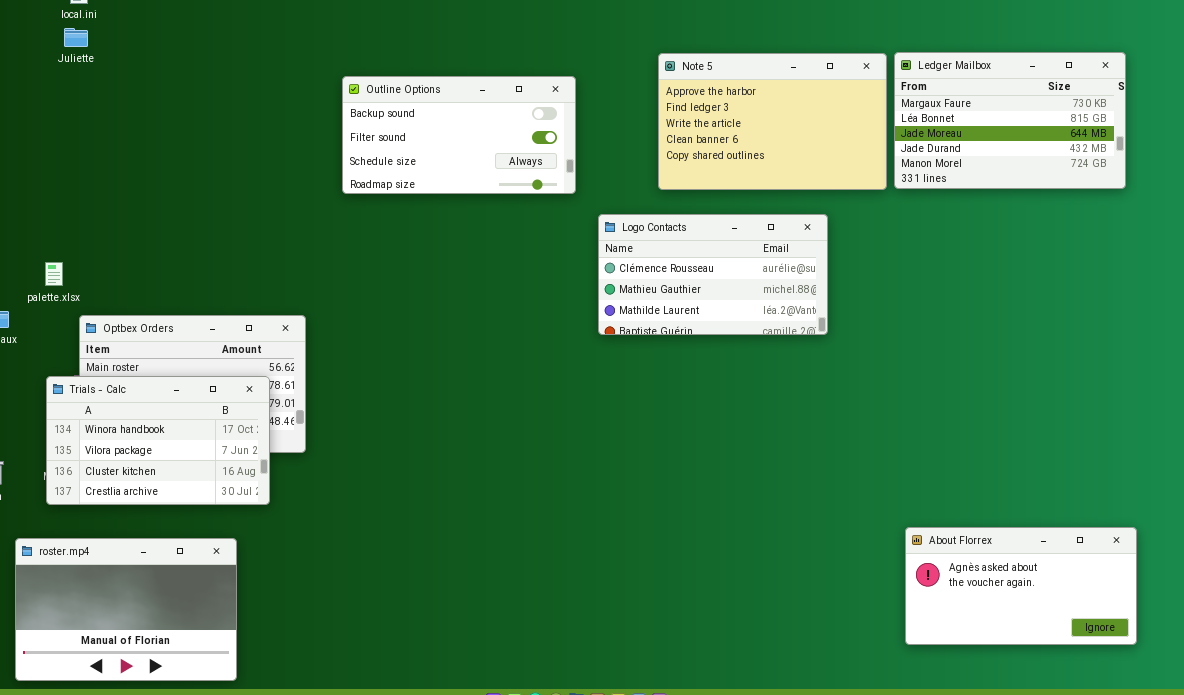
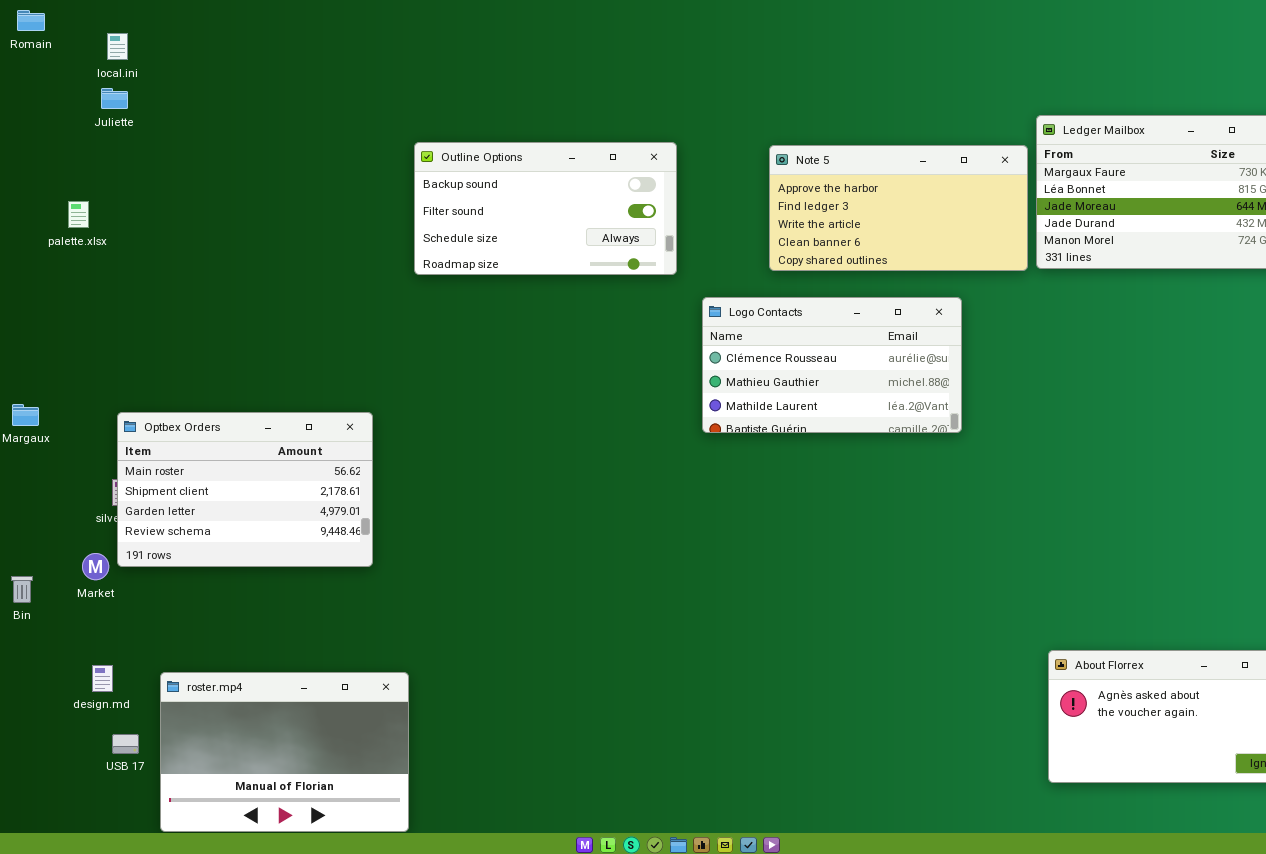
Note 5: [658,53,887,190] -> [769,145,1028,271], resized
palette.xlsx: [45,262,63,286] -> [68,201,89,228], moved
Trials - Calc: [46,376,270,505] -> none, closed
roster.mp4: [15,538,237,681] -> [160,672,409,832], moved

